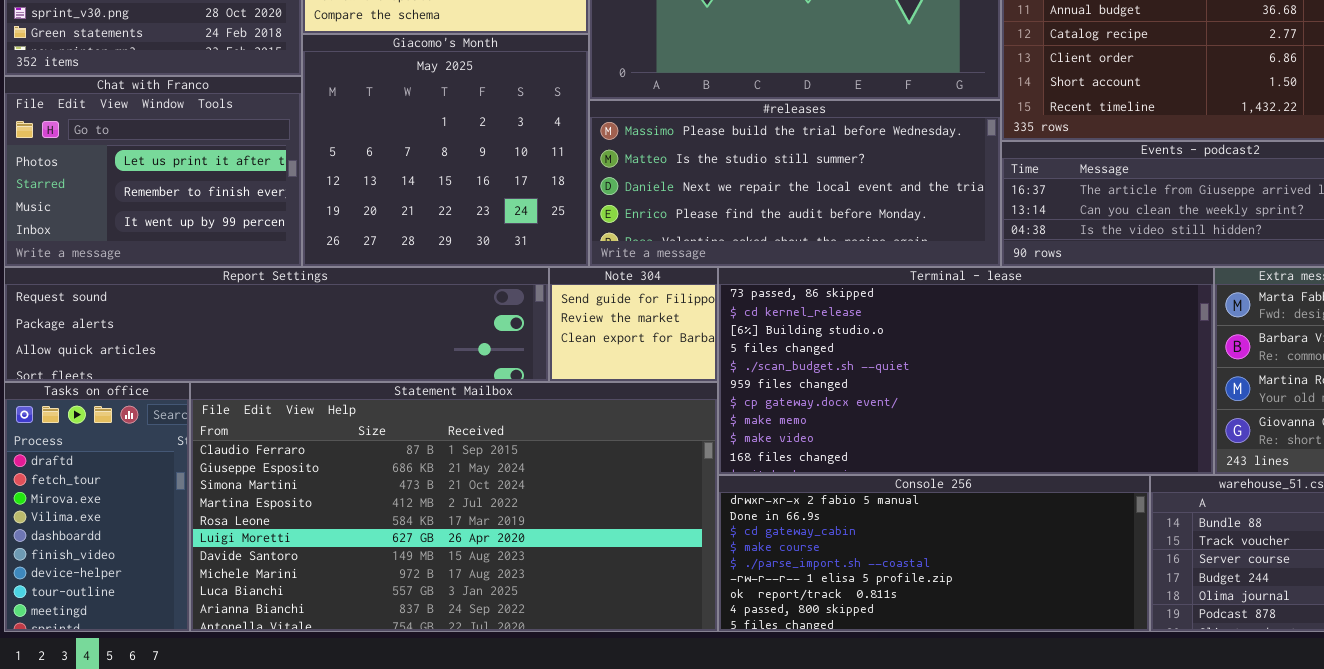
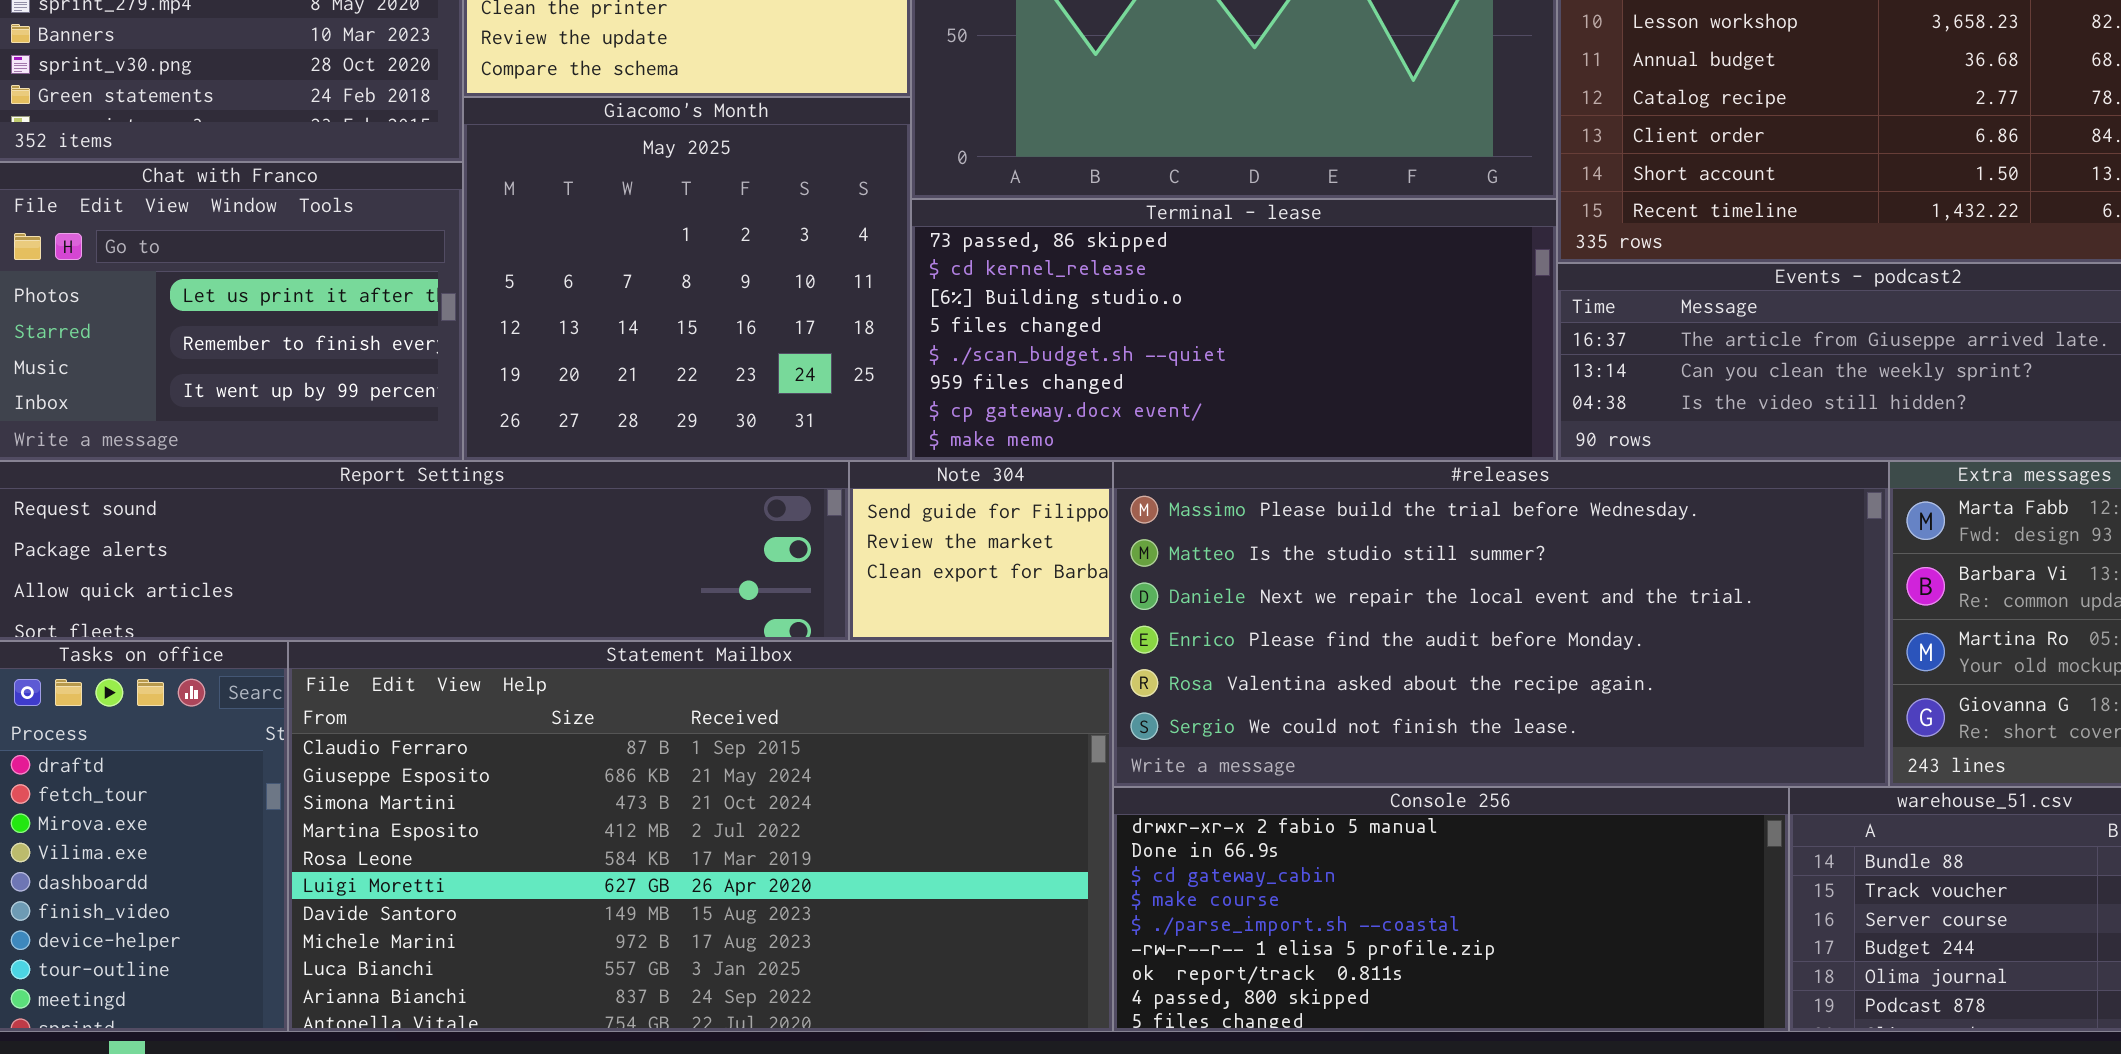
#releases: [589,100,1001,267] -> [1113,461,1889,787], moved, resized
Terminal - lease: [718,267,1214,475] -> [911,199,1557,461], moved, resized

